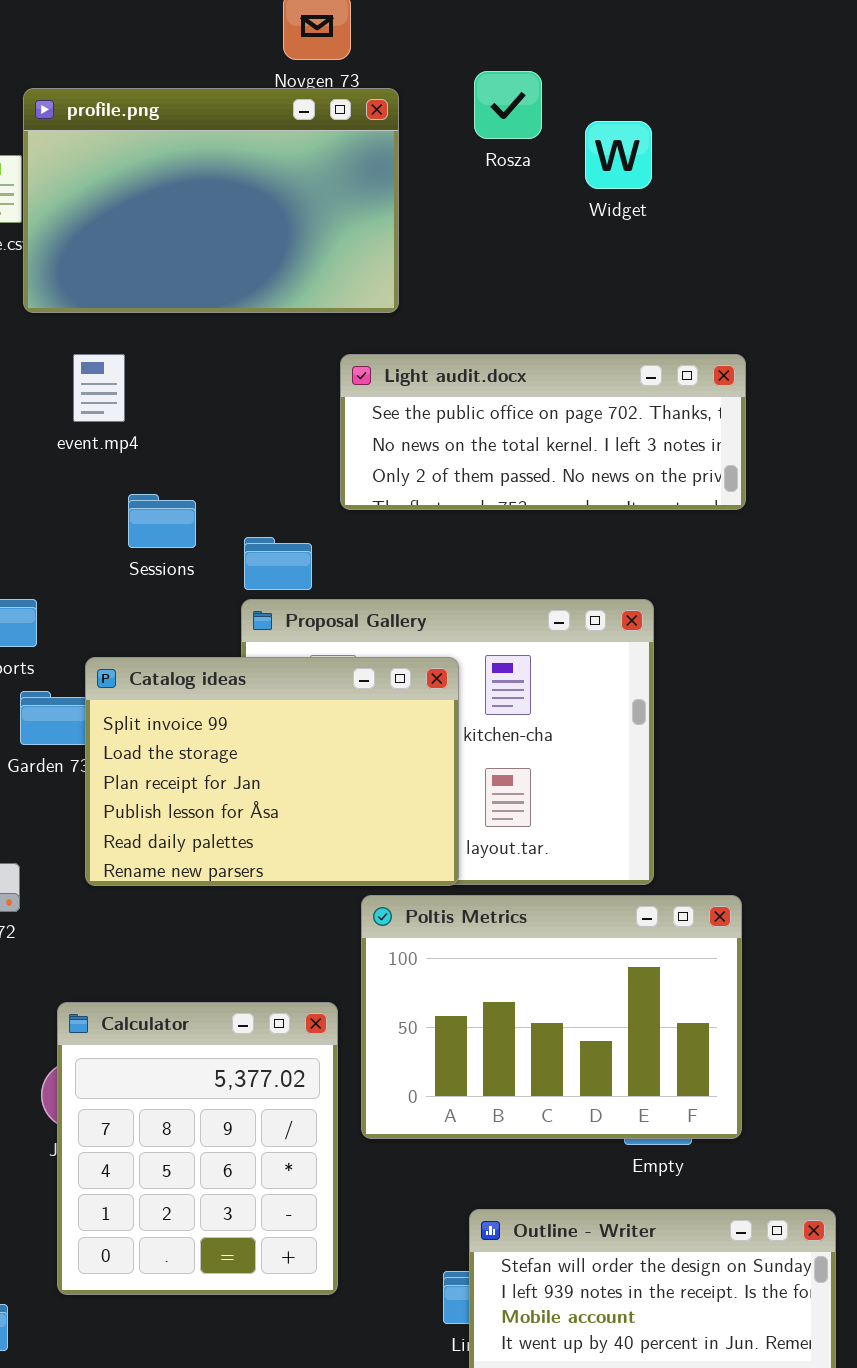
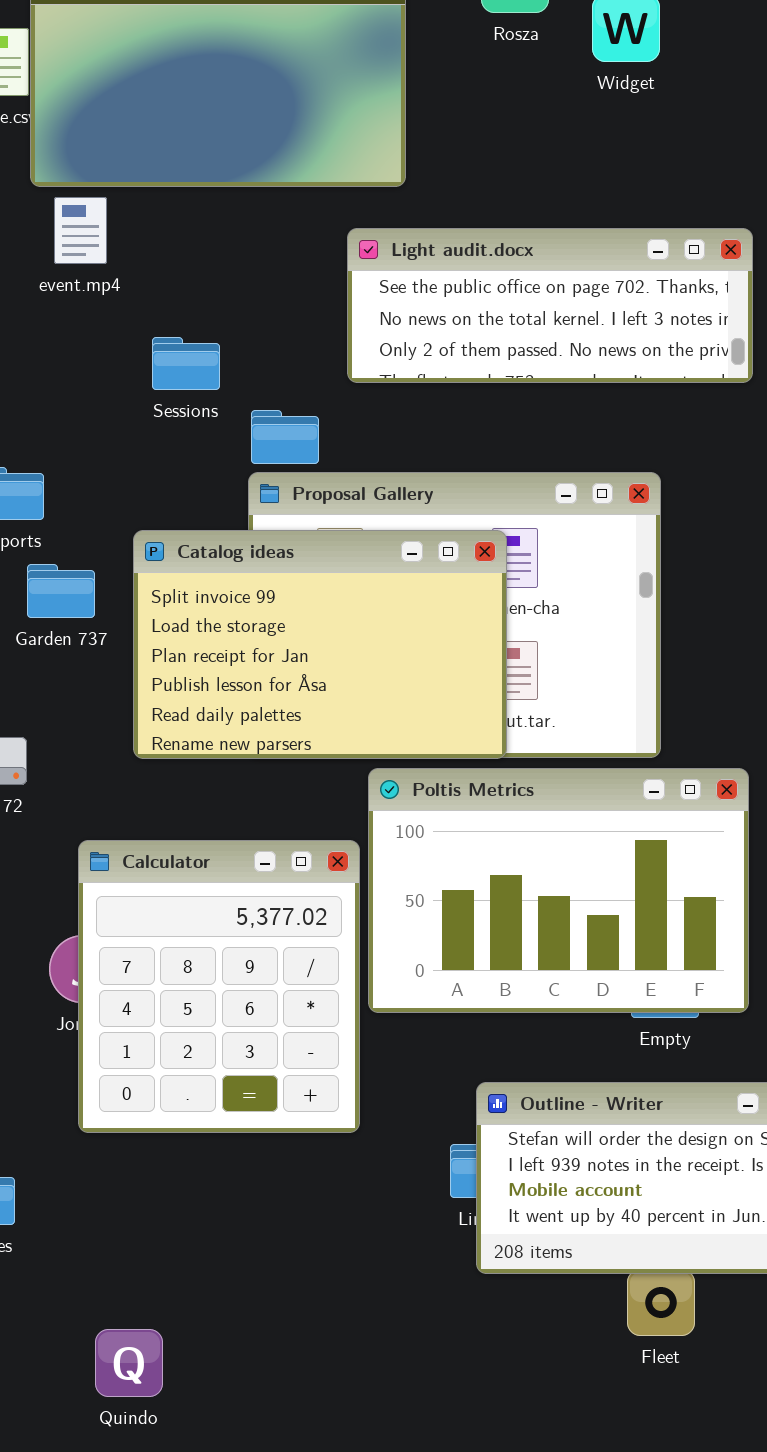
event.mp4: [73,354,125,422] -> [54,197,107,264], moved
Sessions: [128,494,196,548] -> [152,337,220,390], moved
Catalog ideas: [85,657,459,886] -> [133,530,507,759], moved
Calculator: [57,1002,338,1295] -> [78,840,360,1133], moved

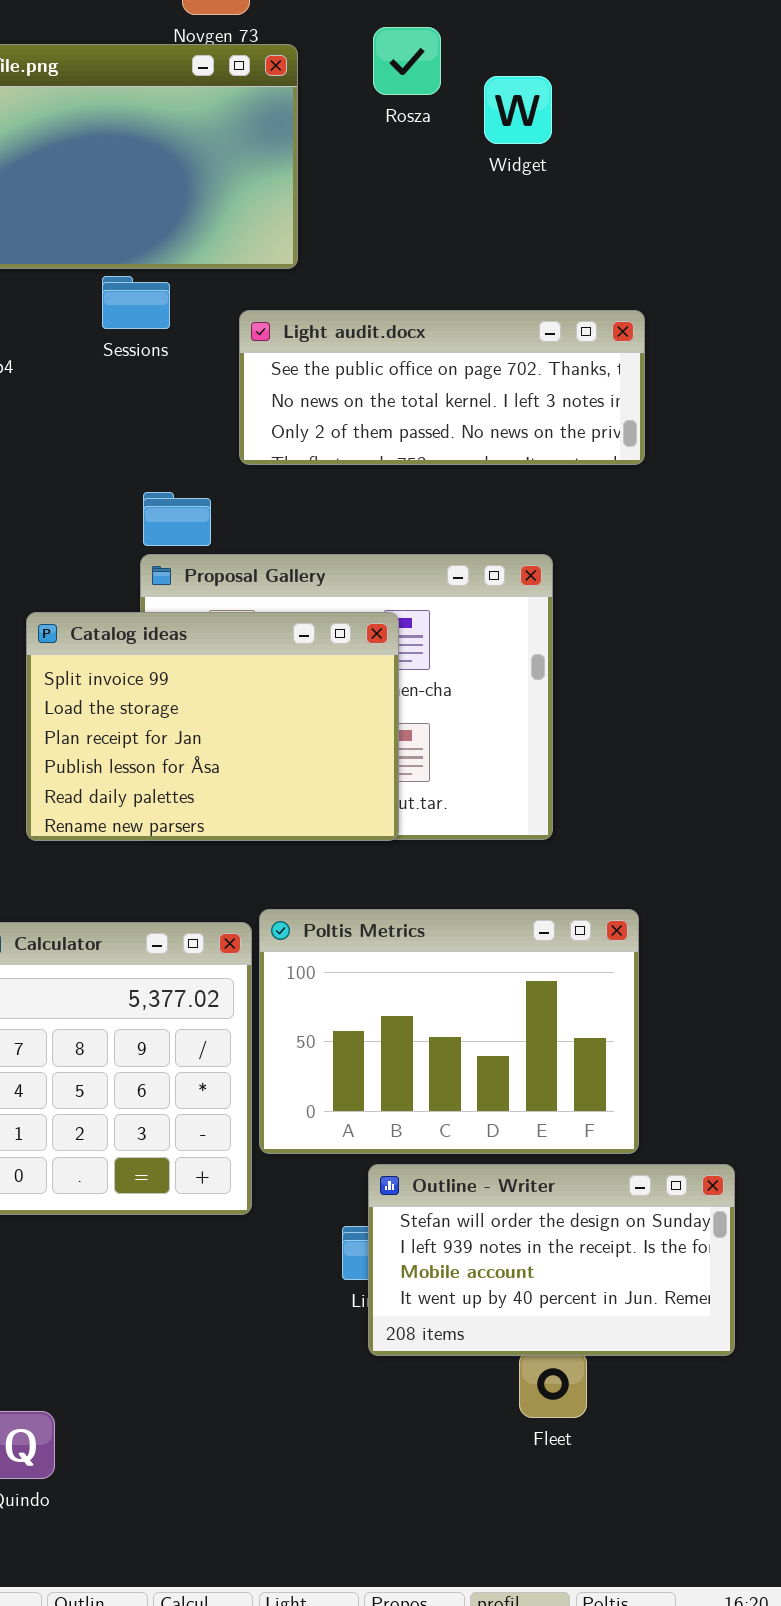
Sessions: [152,337,220,390] -> [102,276,170,329], moved
Poltis Metrics: [368,768,749,1013] -> [259,909,639,1154], moved

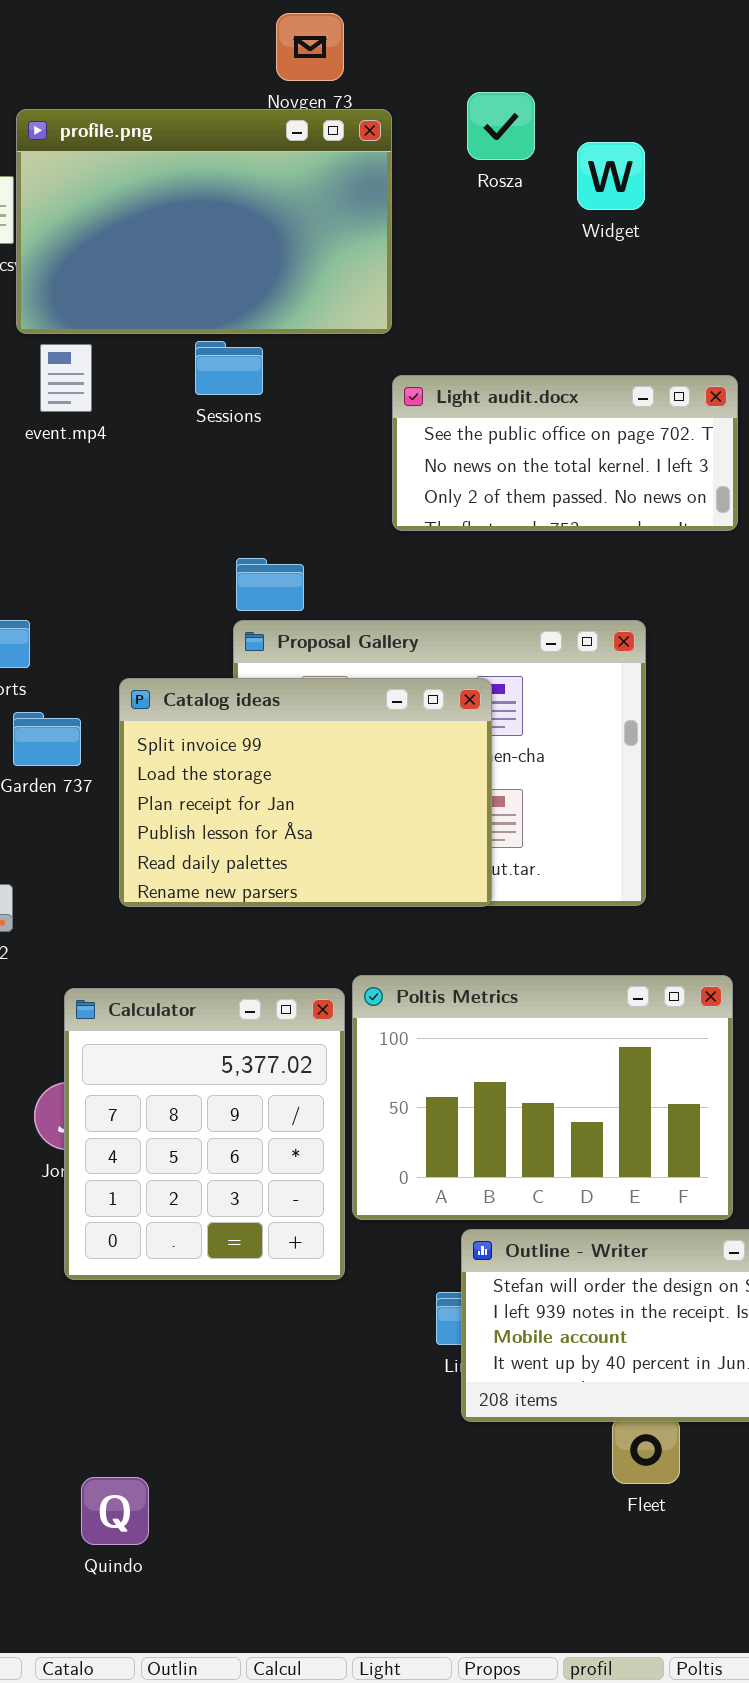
Light audit.docx: [239,310,645,465] -> [392,375,738,531], resized

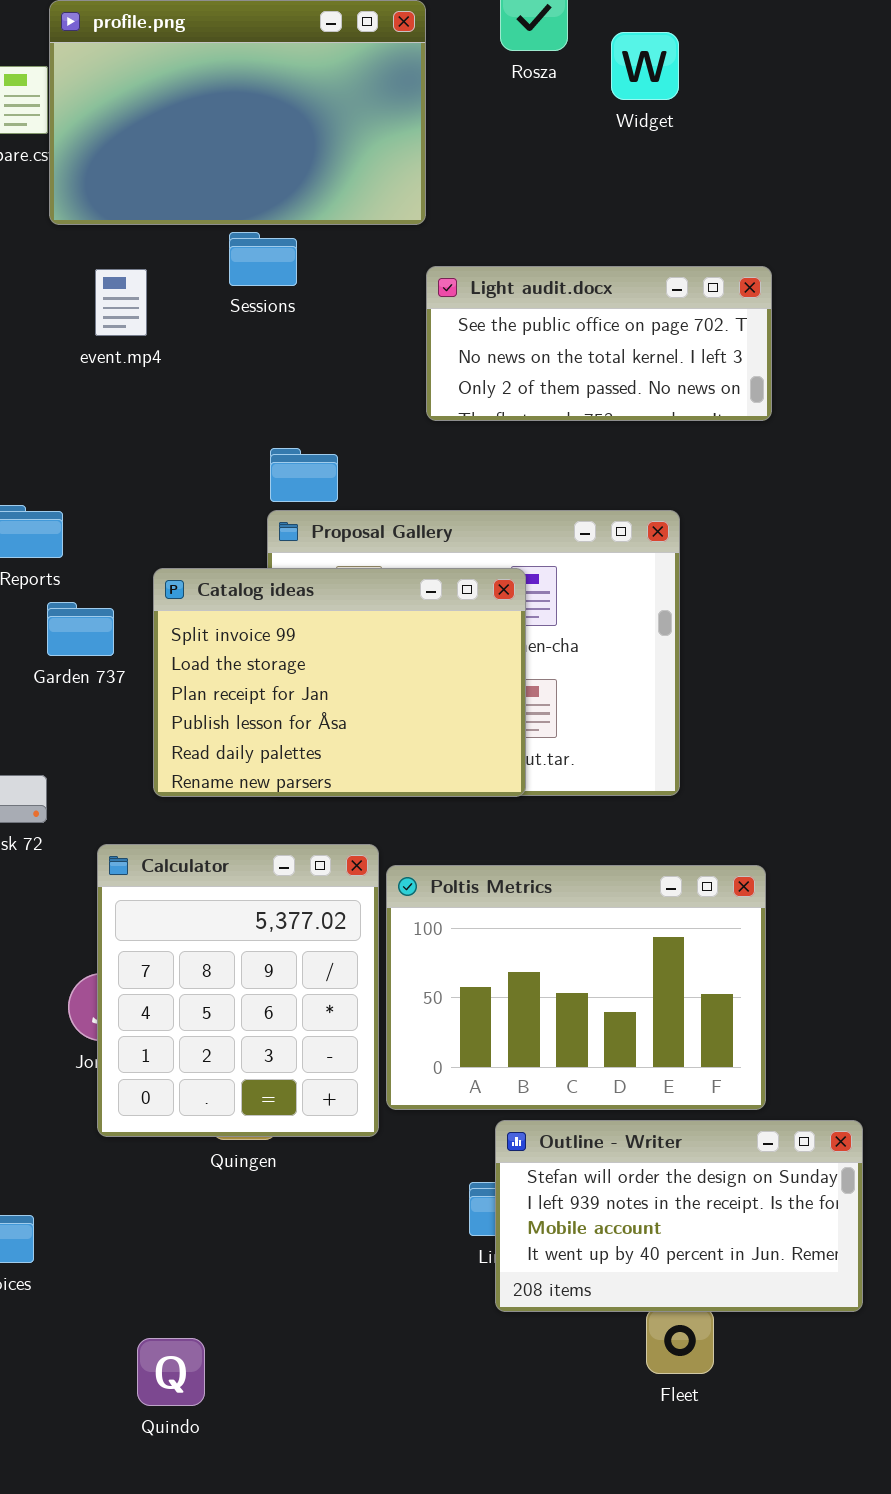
event.mp4: [40,344,92,412] -> [95,269,147,336], moved
Calculator: [64,988,345,1280] -> [97,844,379,1137], moved
Quindo: [81,1477,149,1545] -> [137,1338,205,1406], moved

